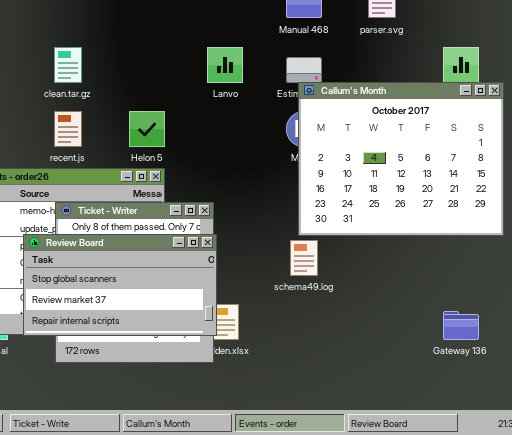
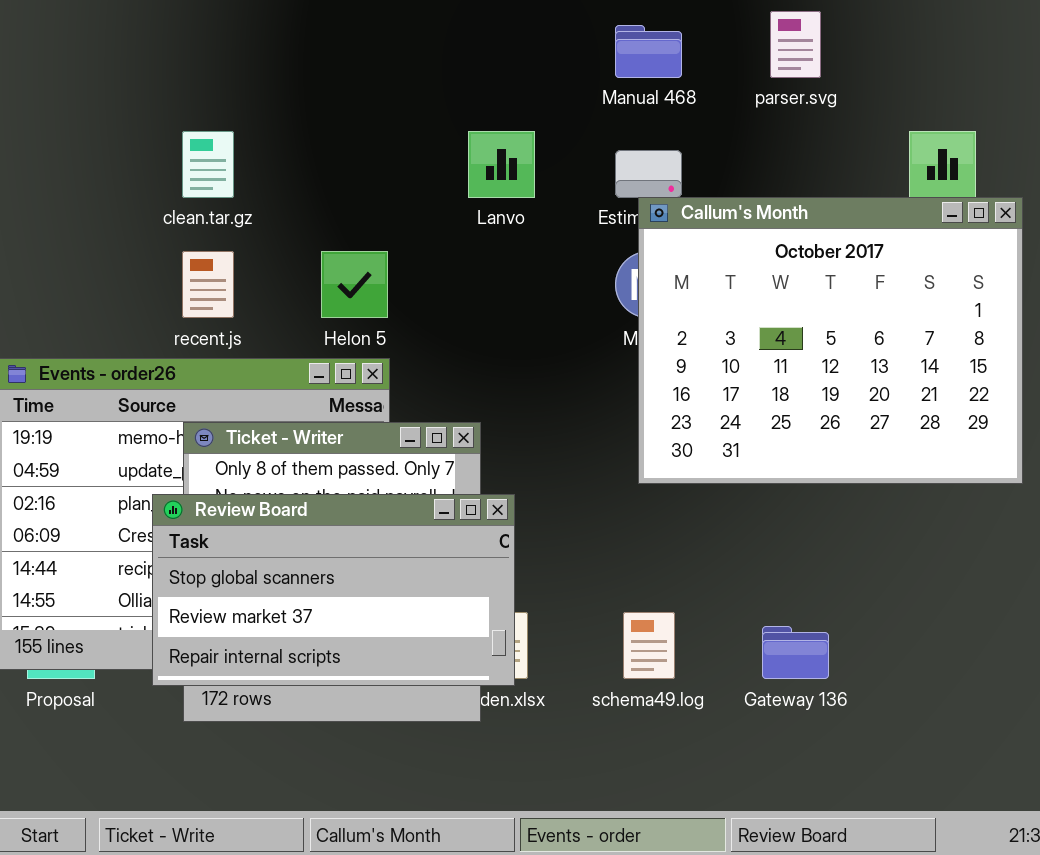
Review Board: [23,234,217,336] -> [152,494,515,686], moved
schema49.log: [290,240,318,276] -> [623,612,675,679], moved
Gateway 136: [443,311,479,340] -> [762,626,829,679], moved

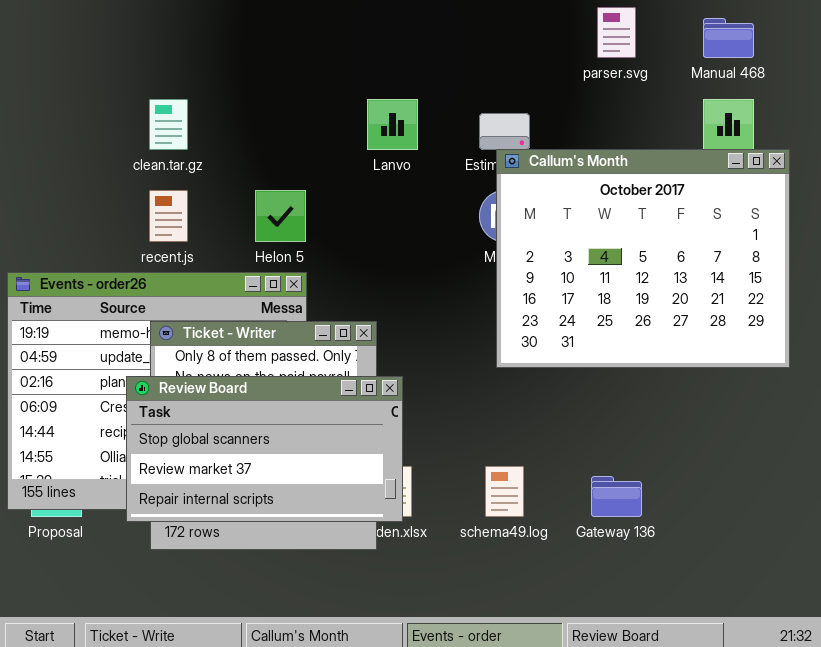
Manual 468: [615,25,682,78] -> [703,18,754,58], moved

